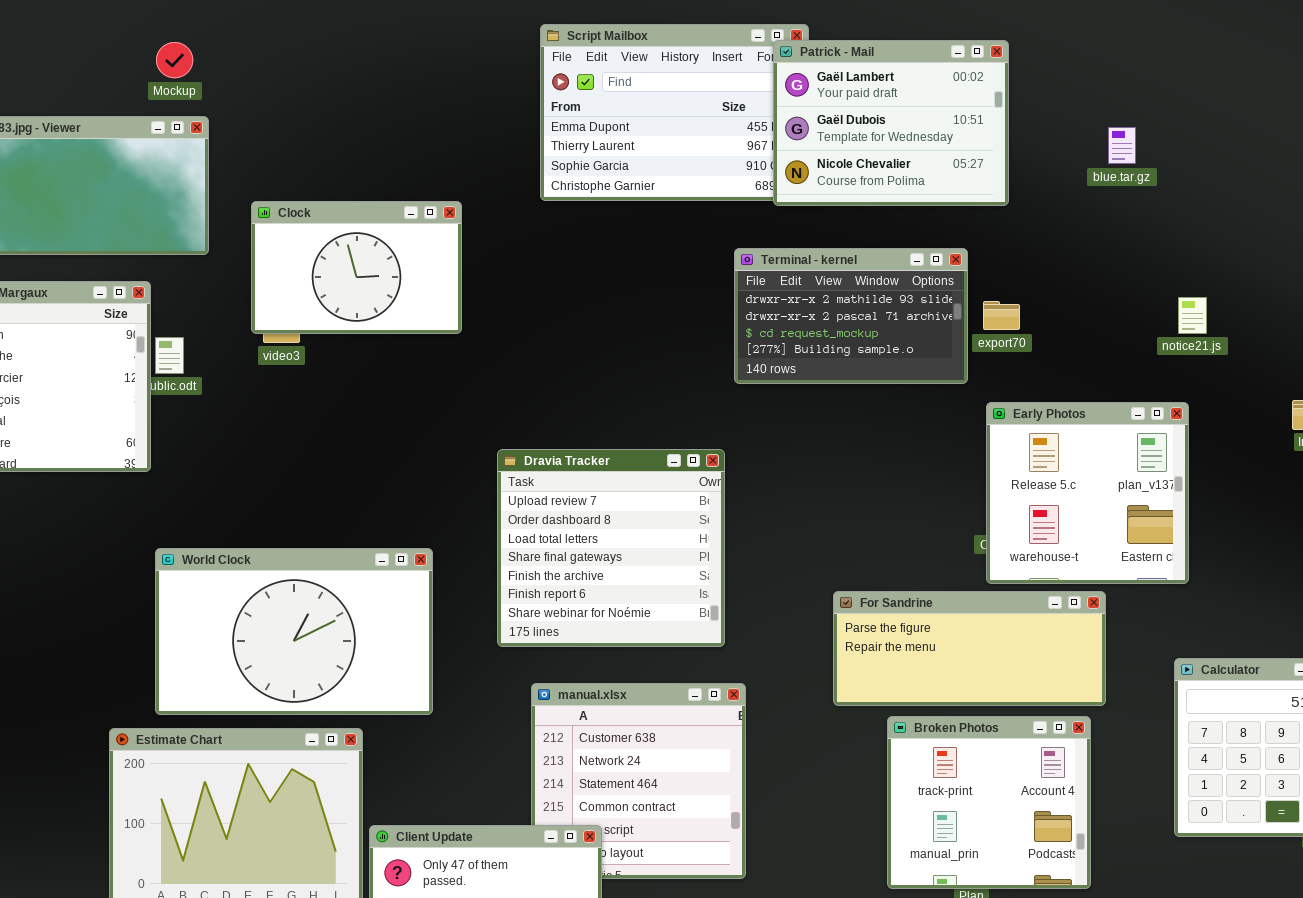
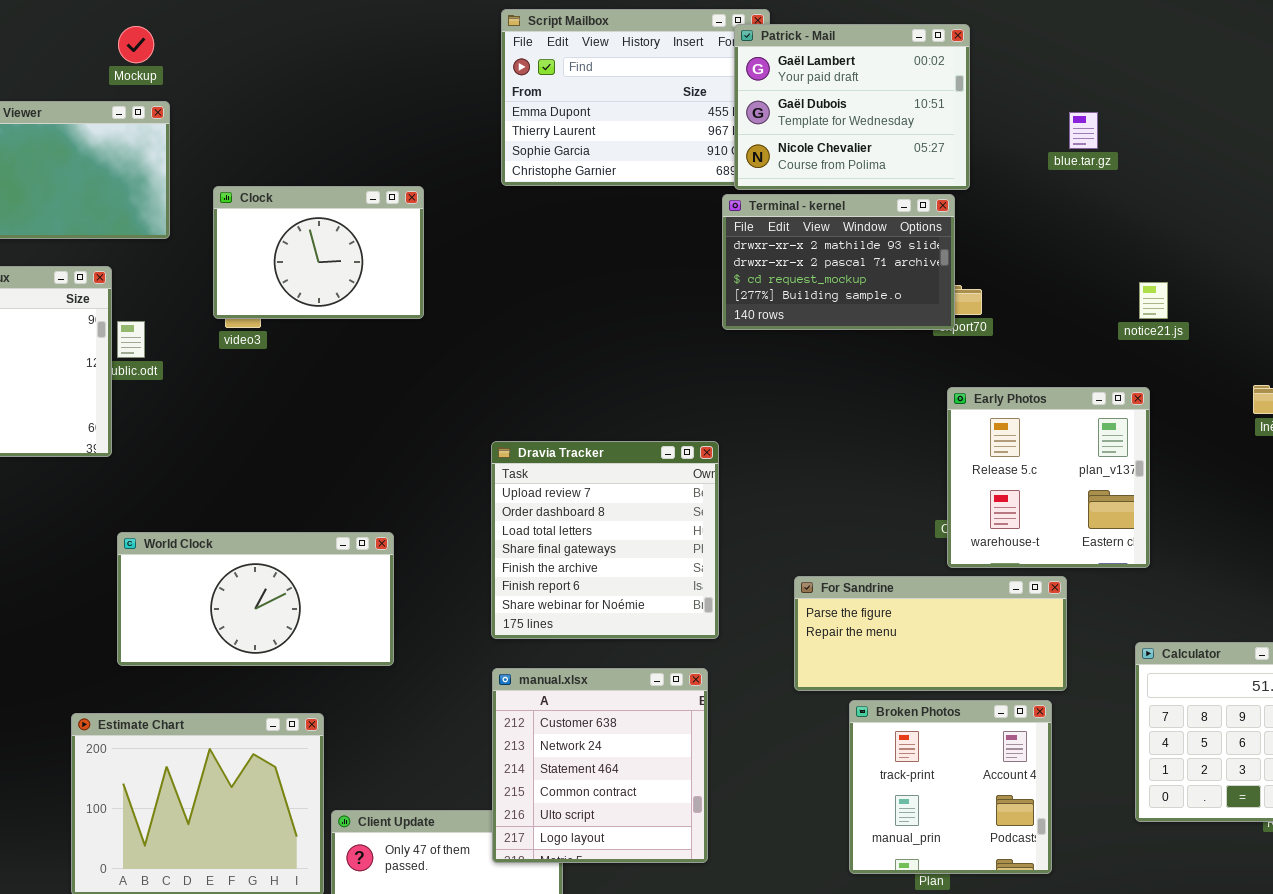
Terminal - kernel: [734,248,968,384] -> [722,194,955,330], moved
Dravia Tracker: [497,449,725,647] -> [491,441,719,639], moved
World Clock: [155,548,433,715] -> [117,532,394,666], resized
manual.xlsx: [531,683,746,879] -> [492,668,708,863], raised

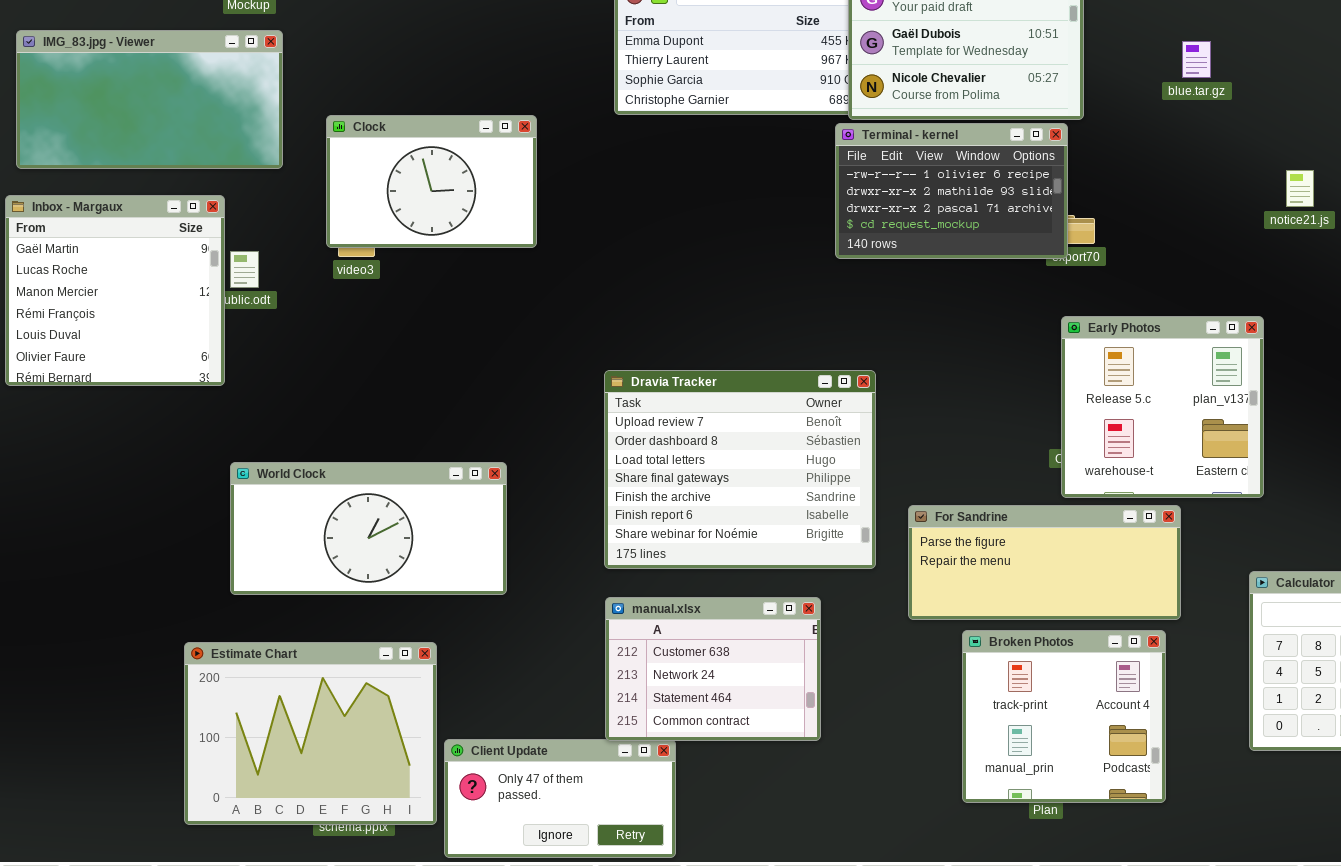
Terminal - kernel: [722,194,955,330] -> [835,123,1068,259], scrolled up 1 row
notice21.js: [1139,282,1168,319] -> [1286,170,1314,207], moved
Dravia Tracker: [491,441,719,639] -> [604,370,876,569], resized
manual.xlsx: [492,668,708,863] -> [605,597,821,741], resized

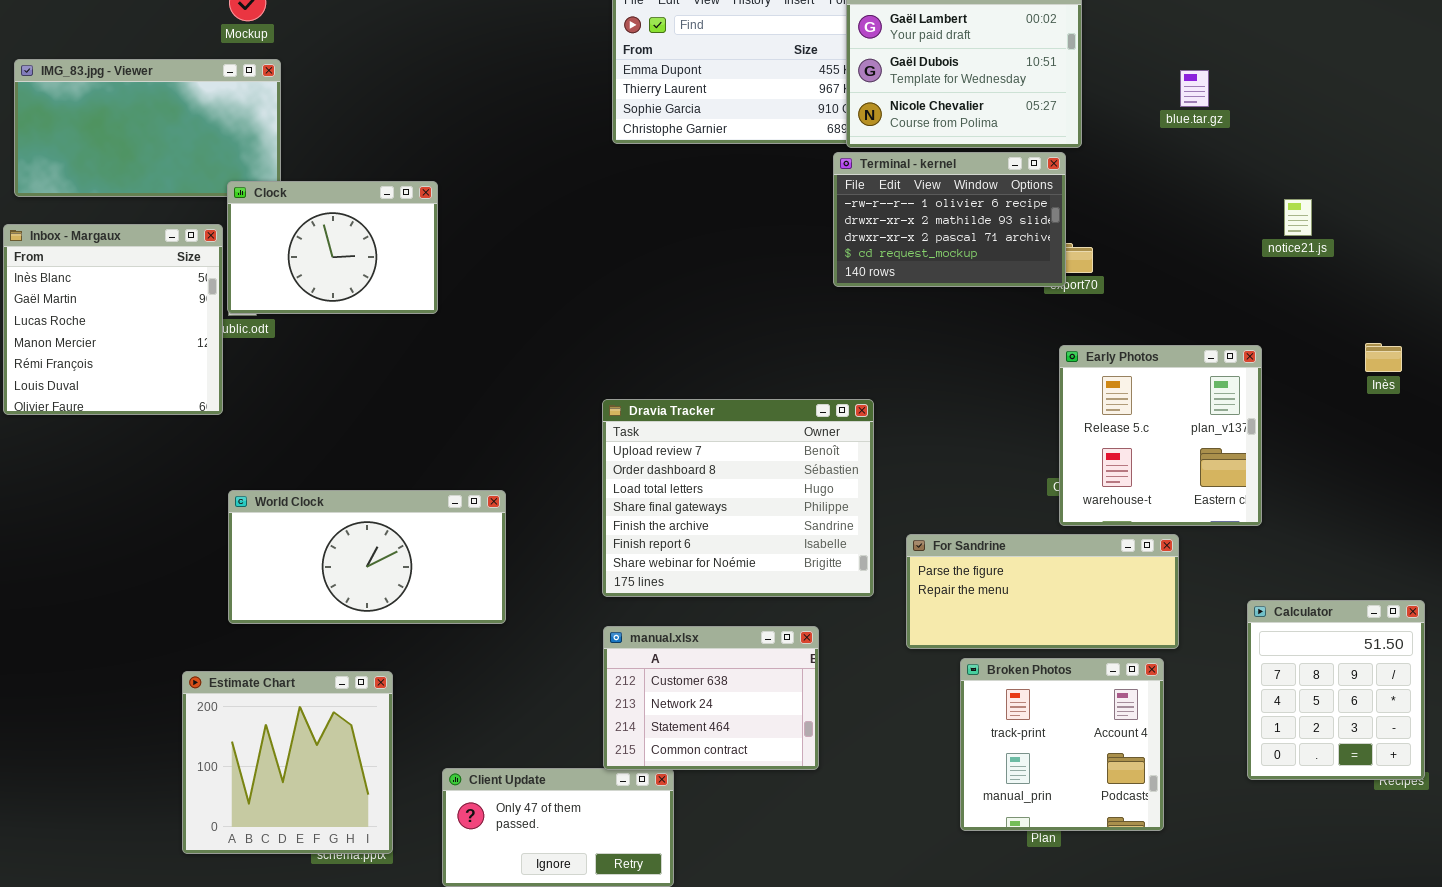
Clock: [326,115,537,248] -> [227,181,438,314], moved
Inbox - Margaux: [5,195,225,386] -> [3,224,223,415], scrolled up 1 row
Estimate Chart: [184,642,437,825] -> [182,671,393,854], resized

